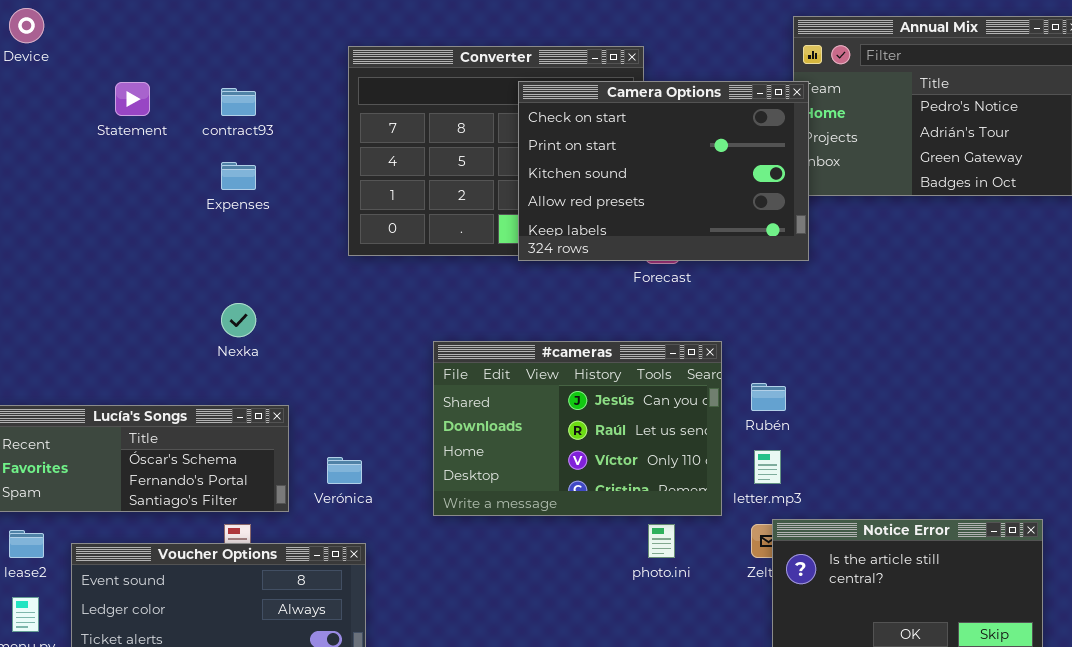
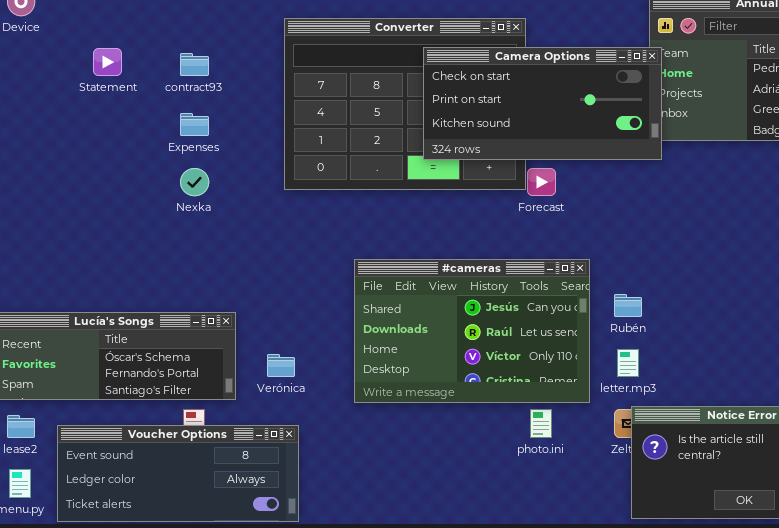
Camera Options: [518,81,809,261] -> [423,47,662,160], resized
Nexka: [221,303,256,337] -> [180,168,209,196], moved

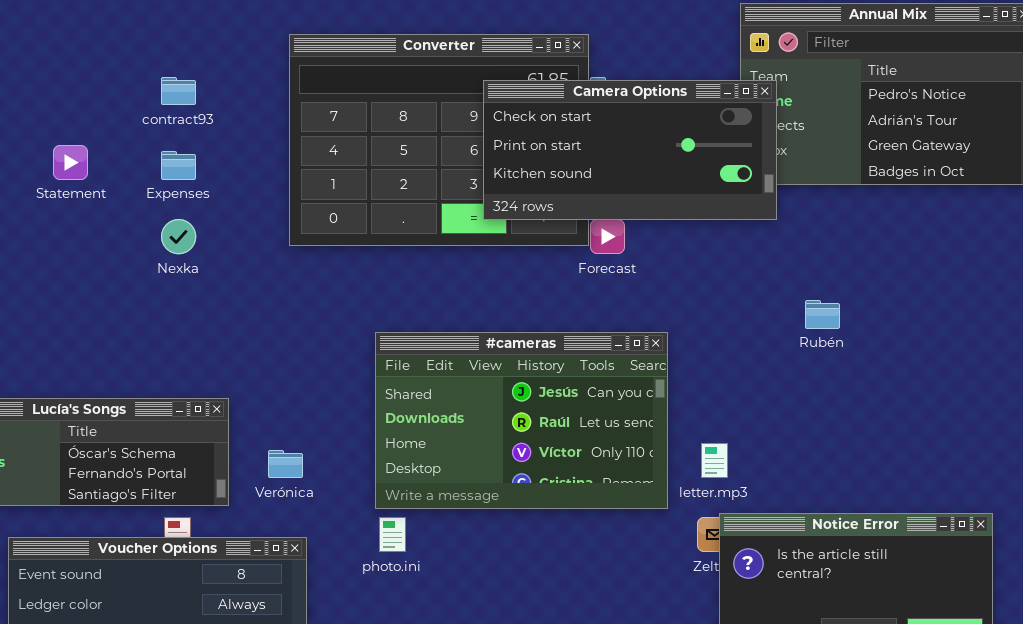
Camera Options: [423,47,662,160] -> [483,80,777,220], moved
Statement: [93,48,122,76] -> [53,145,88,180], moved
Rubén: [614,294,642,317] -> [805,300,840,329], moved
photo.ini: [530,409,552,438] -> [379,517,406,552], moved

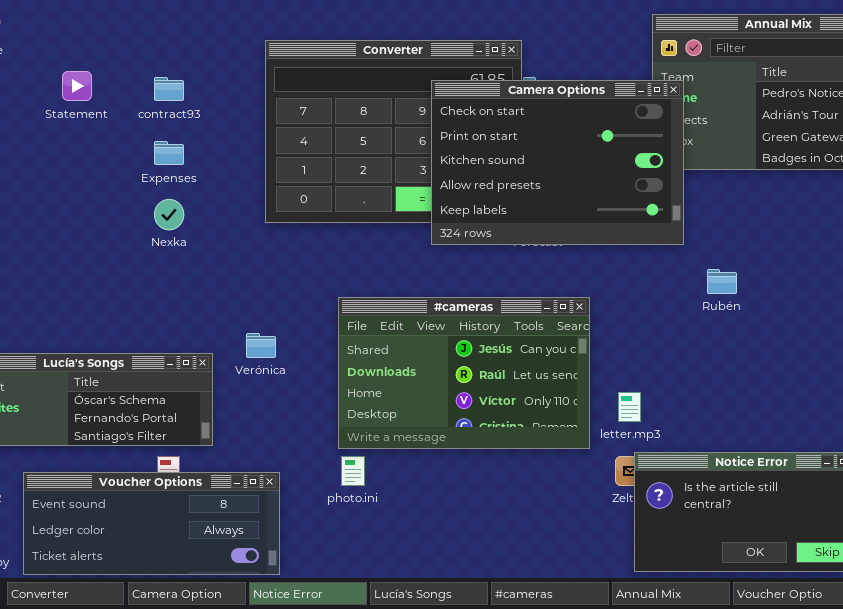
Camera Options: [483,80,777,220] -> [431,80,684,245], resized
Statement: [53,145,88,180] -> [62,71,92,101], moved
Verónica: [268,450,303,478] -> [246,333,276,358], moved

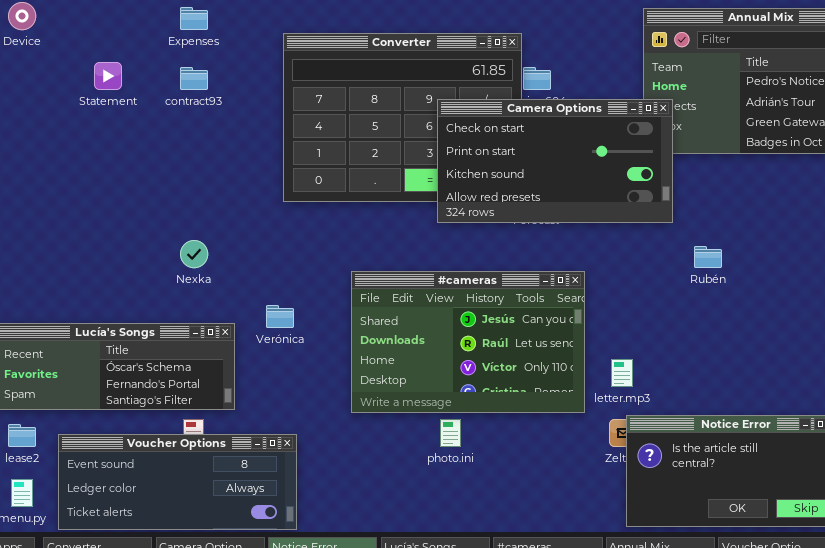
Camera Options: [431,80,684,245] -> [437,99,673,223], resized
Expenses: [154,141,184,165] -> [180,7,208,30], moved
Nexka: [154,199,184,230] -> [180,240,208,268], moved
photo.ini: [341,456,365,486] -> [440,419,461,447], moved

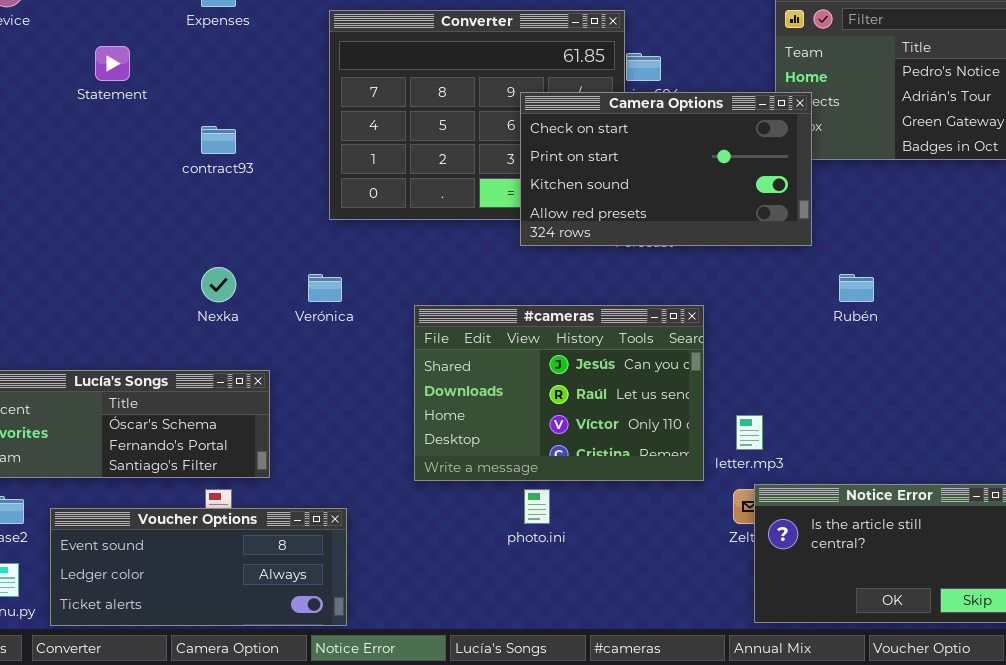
contract93: [180,67,208,90] -> [201,126,236,154], moved
Verónica: [266,305,294,328] -> [308,274,342,302], moved

